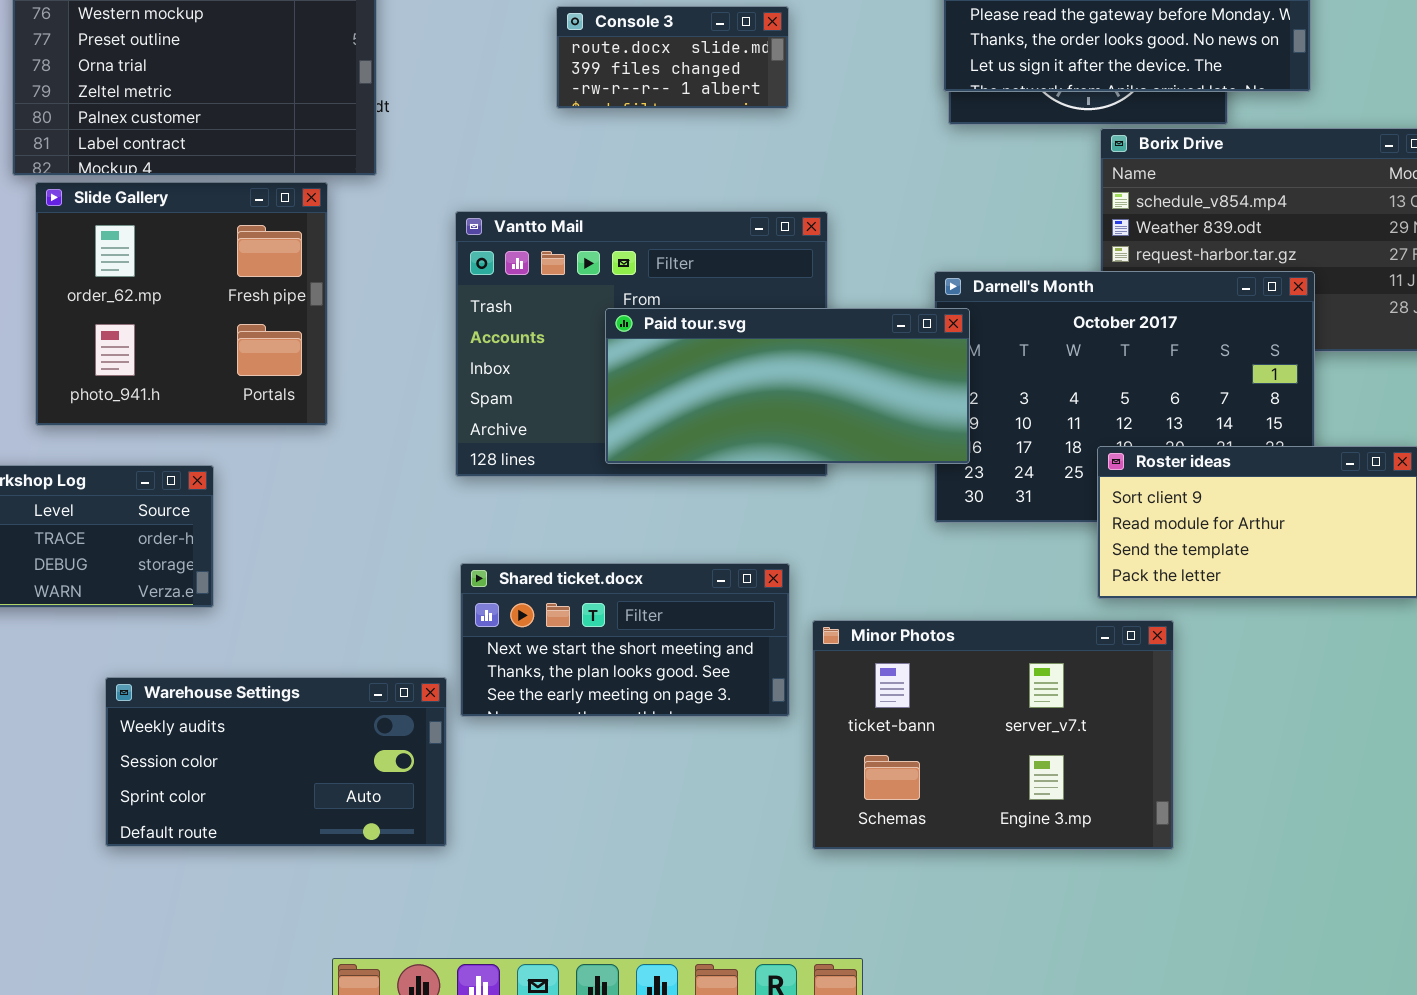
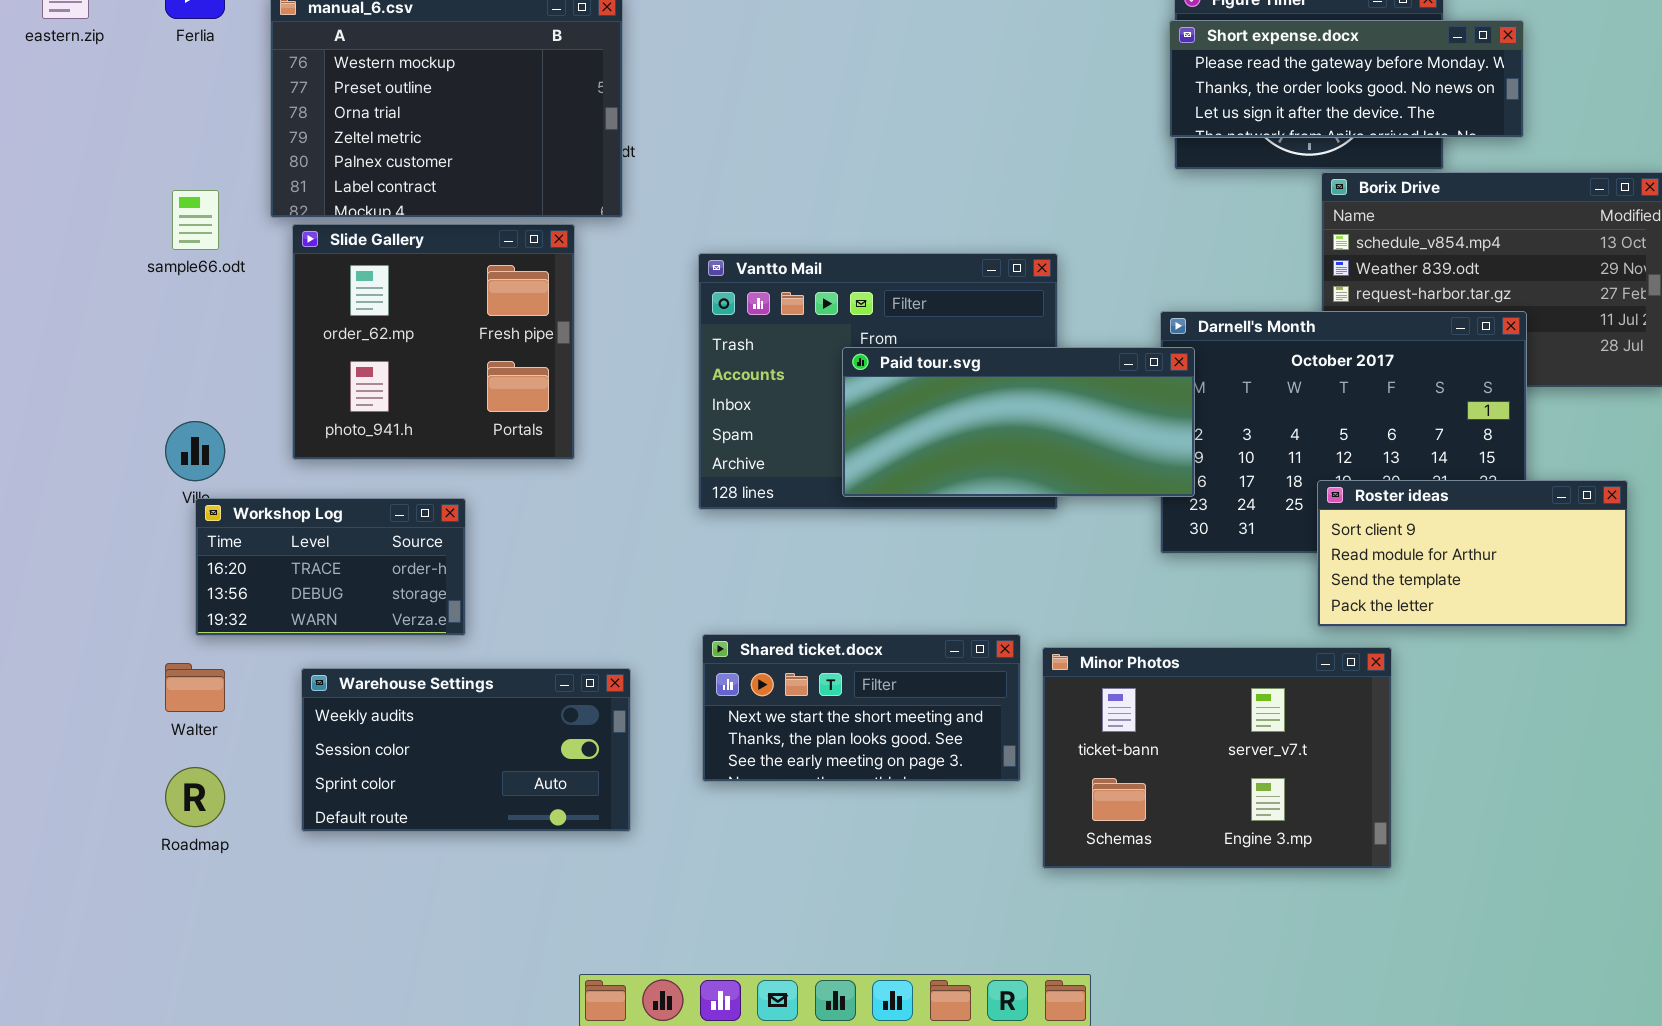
Console 3: [556,6,789,109] -> none, closed
Shared ticket.docx: [460,563,790,717] -> [702,634,1021,782], moved
Warehouse Settings: [105,677,447,847] -> [301,668,631,832], moved

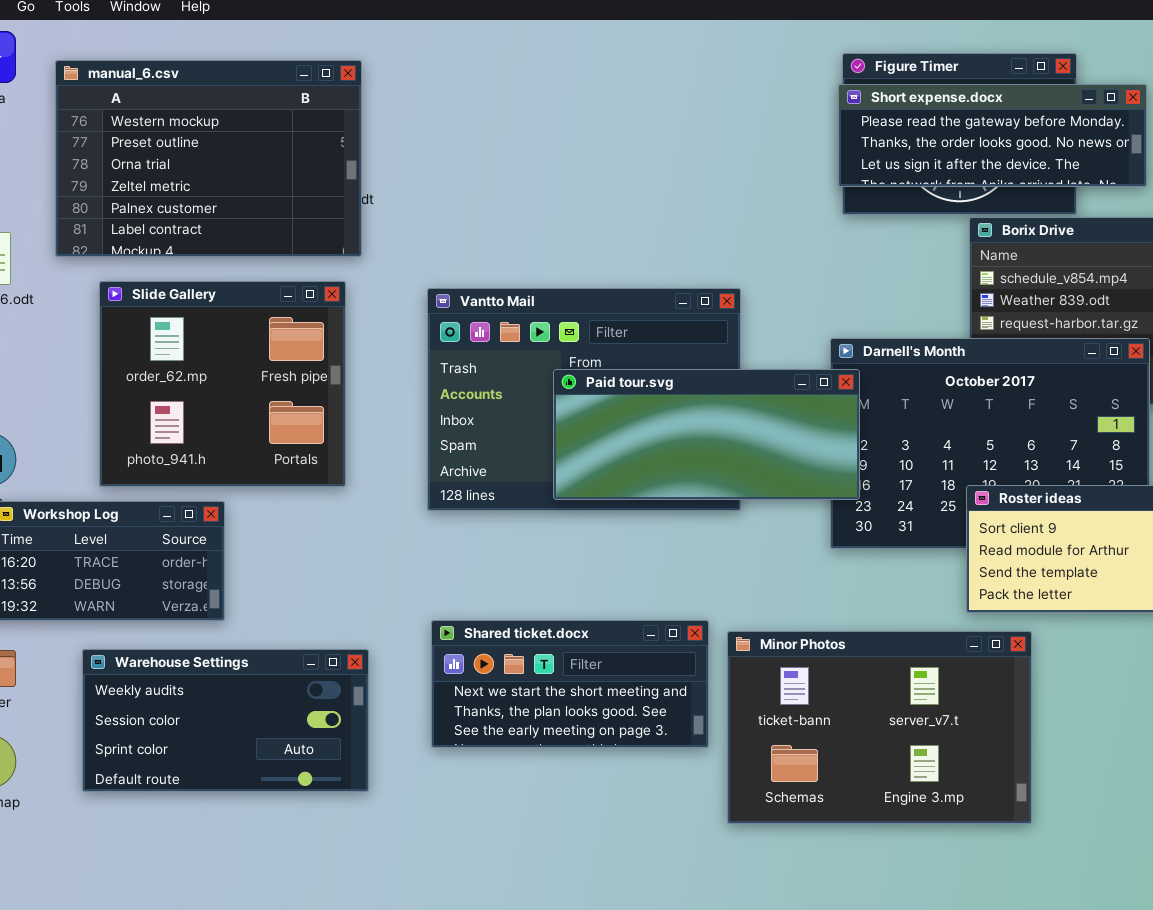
Slide Gallery: [292,224,575,460] -> [99,281,346,487], moved

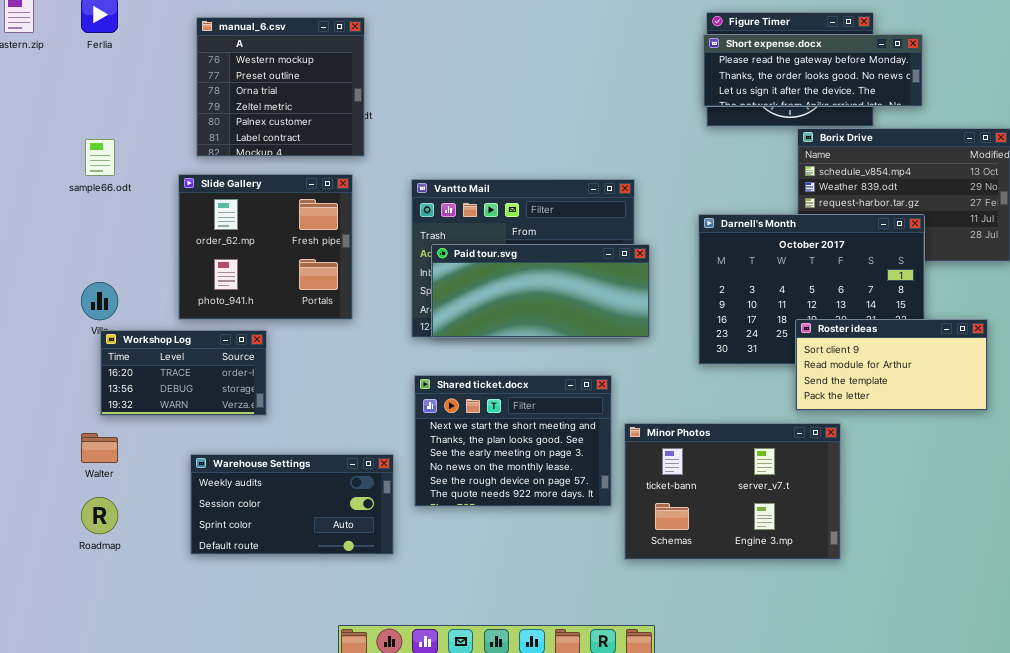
manual_6.csv: [55,60,362,257] -> [196,17,365,157], resized
Paid tour.svg: [553,369,860,500] -> [431,244,650,338], moved
Shared ticket.docx: [431,620,709,748] -> [414,375,612,507], resized
Warehouse Settings: [82,649,369,792] -> [190,454,394,555], moved

